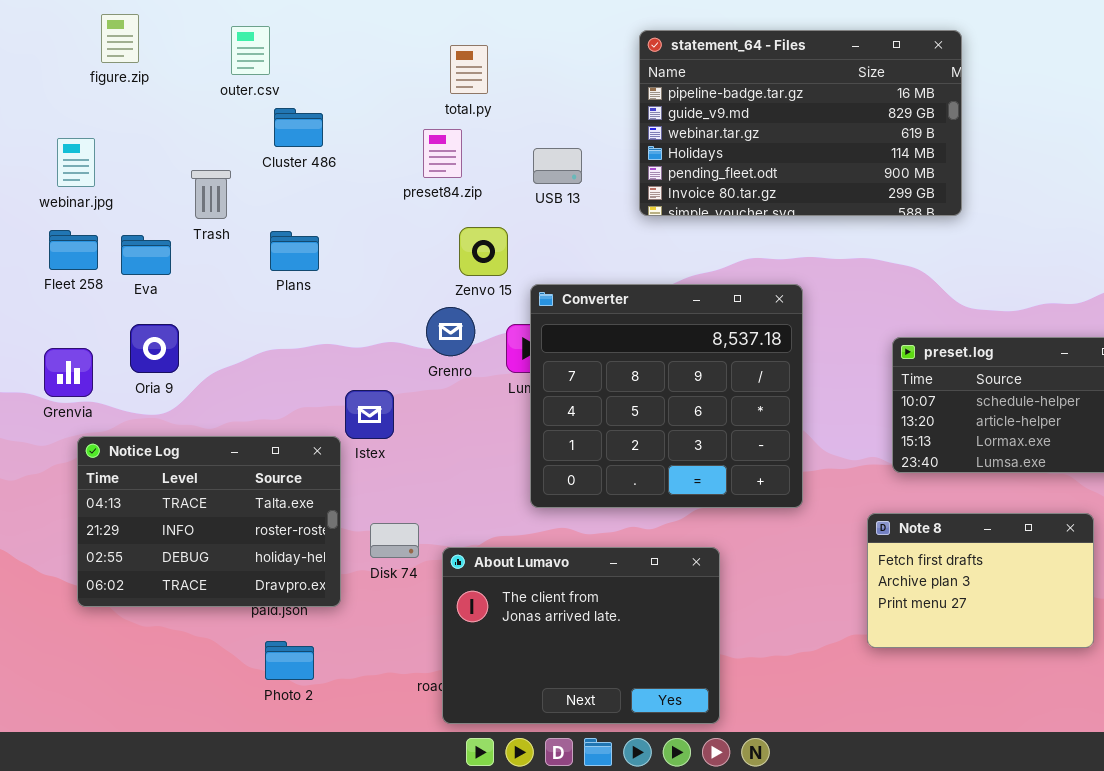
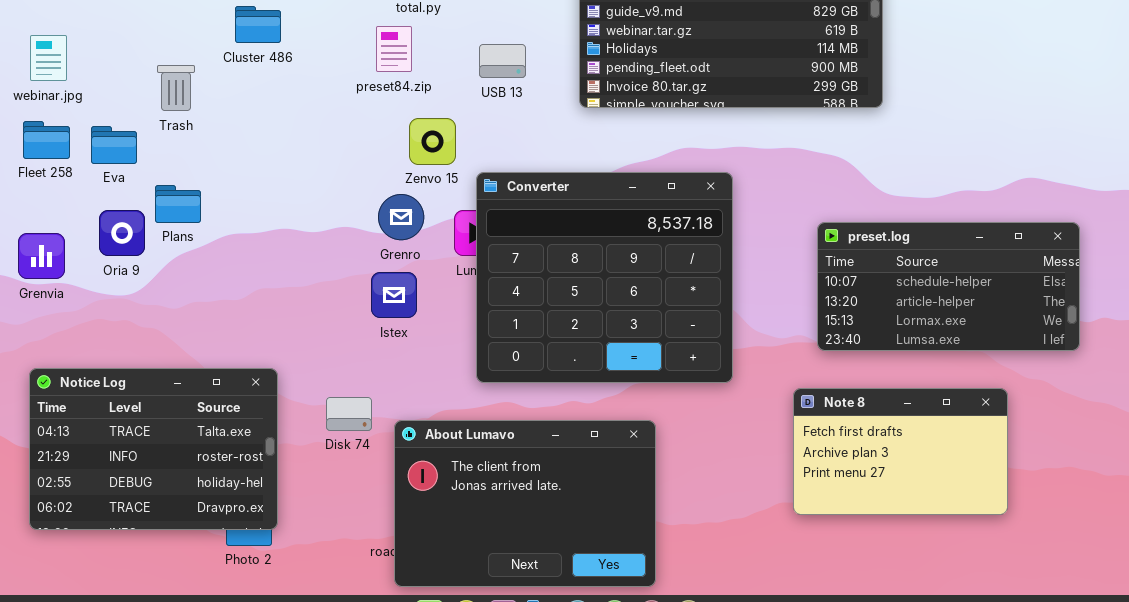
Plans: [270,231,319,271] -> [155,185,201,223], moved
Istex: [345,390,394,439] -> [371,272,417,318], moved
Notice Log: [77,436,341,607] -> [29,368,278,530], moved

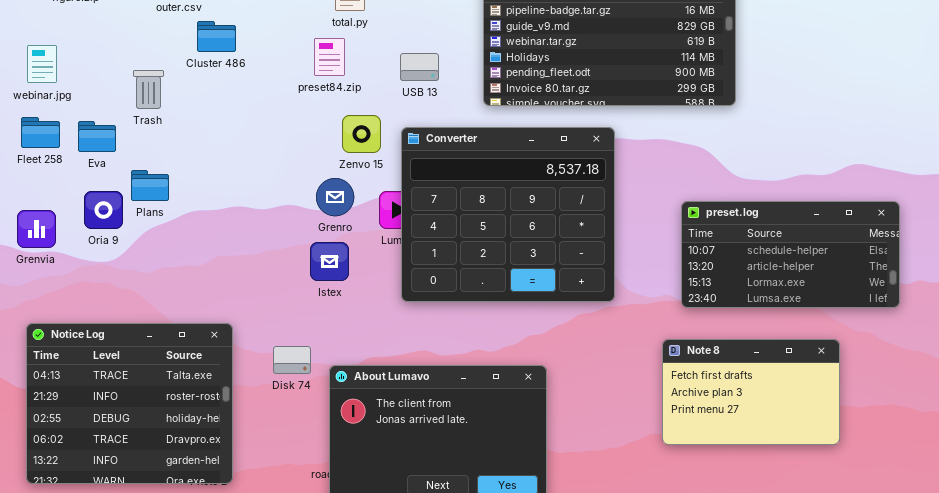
Converter: [476,172,733,383] -> [401,127,615,302], moved
Notice Log: [29,368,278,530] -> [26,323,233,484], resized

